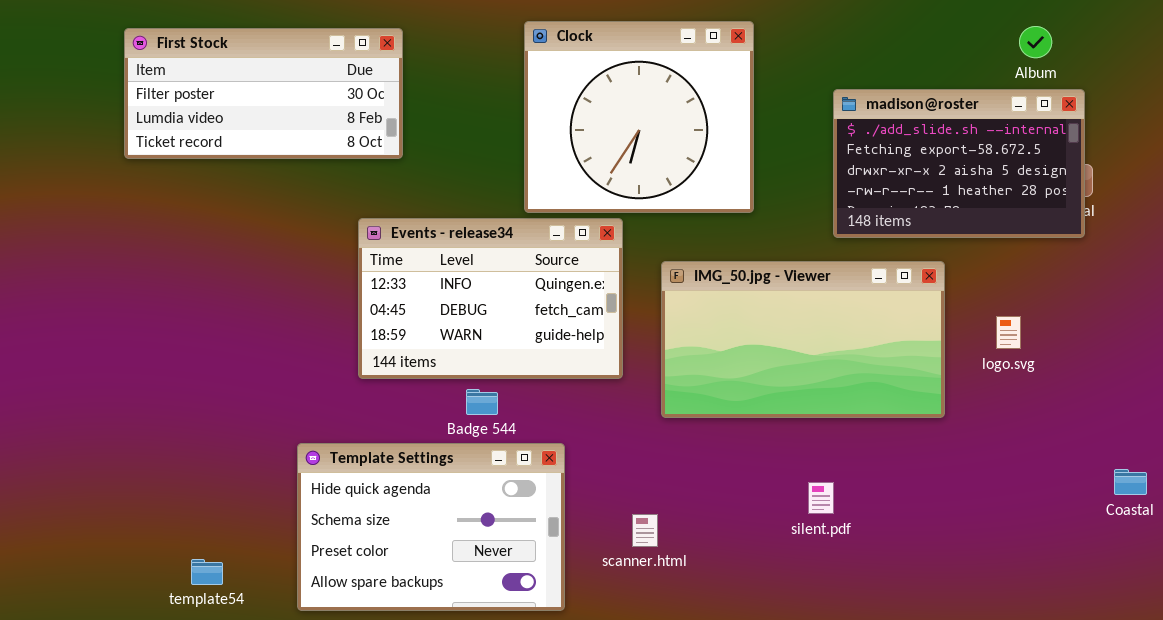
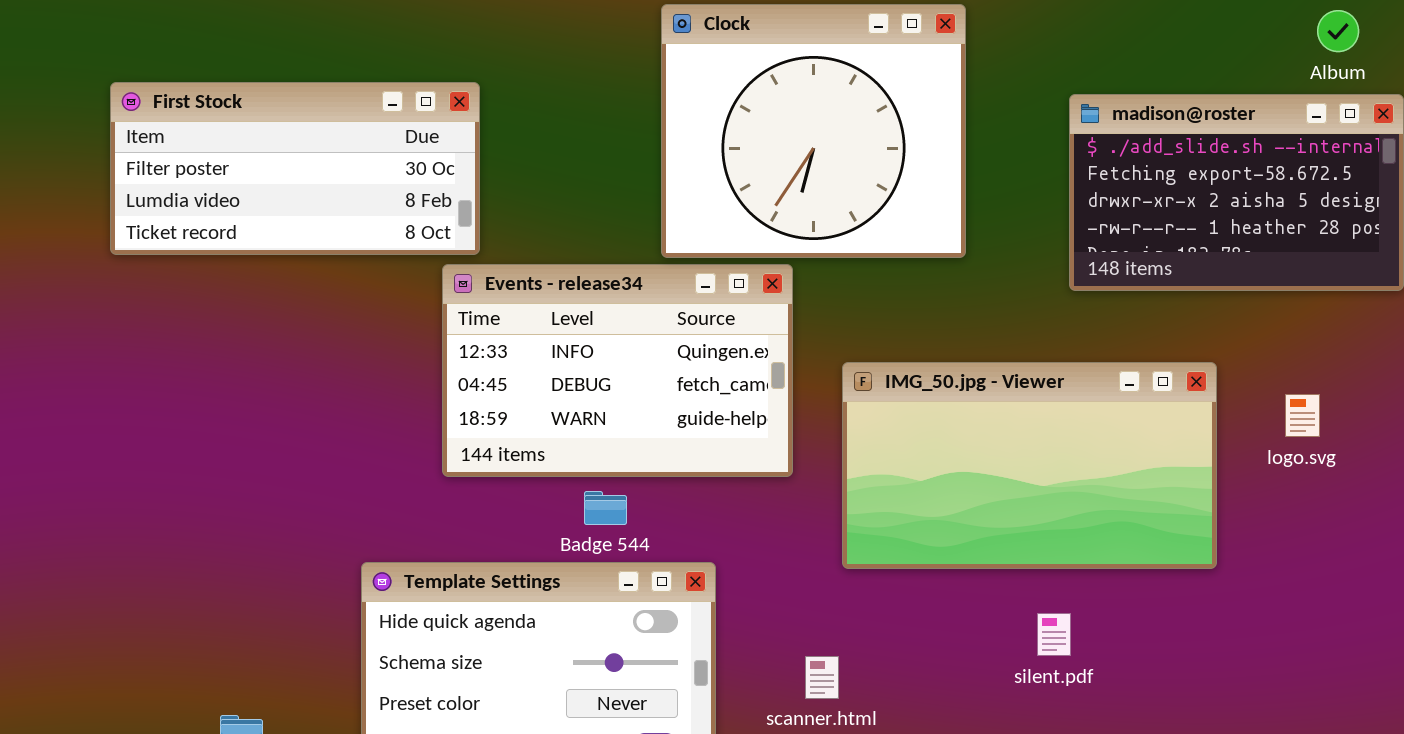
First Stock: [124,28,403,159] -> [110,82,480,255], moved
IMG_50.jpg - Viewer: [661,261,945,418] -> [842,362,1217,569], moved

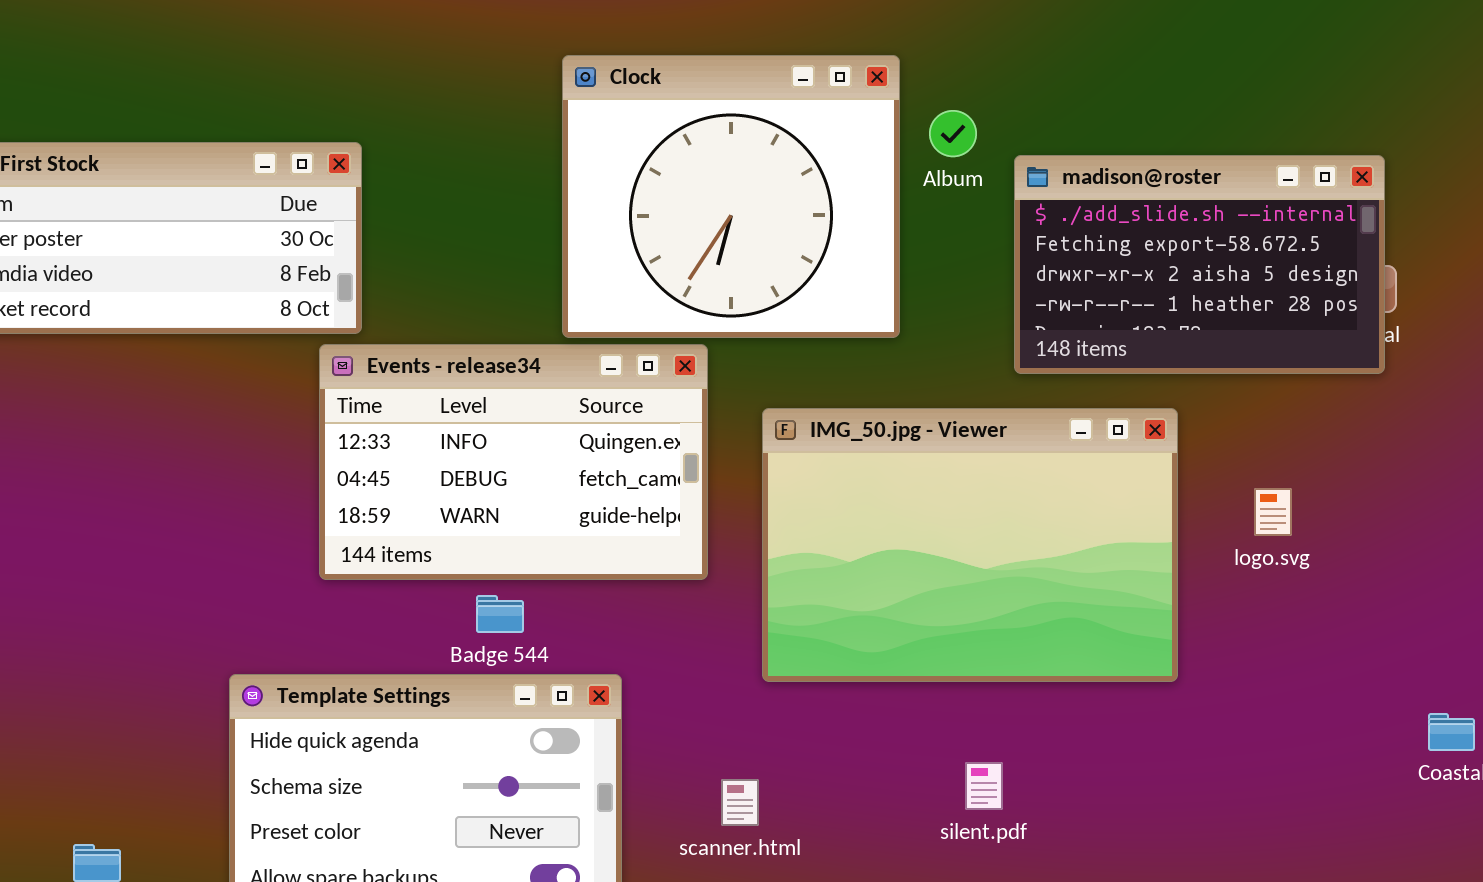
Album: [1317,10,1359,52] -> [929,110,977,157], moved
IMG_50.jpg - Viewer: [842,362,1217,569] -> [762,408,1178,682], resized
silent.pdf: [1037,613,1071,656] -> [965,762,1003,810], moved

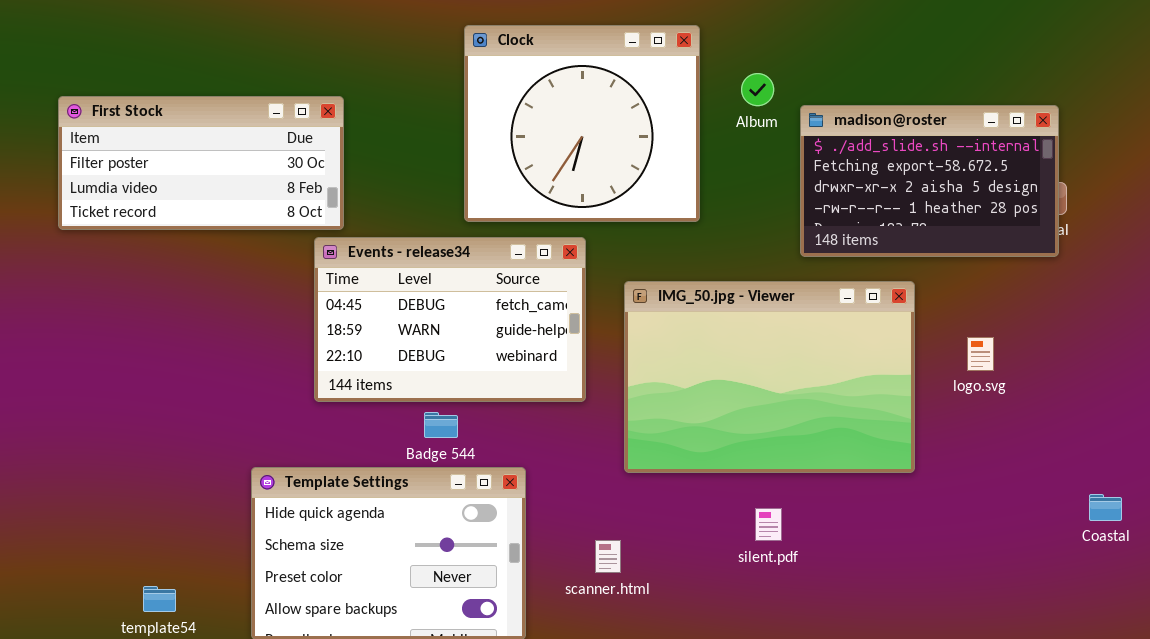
Clock: [562,55,900,338] -> [464,25,700,222], moved
Events - release34: [319,344,708,580] -> [314,237,586,402], scrolled down 1 row
silent.pdf: [965,762,1003,810] -> [755,508,782,541], moved

